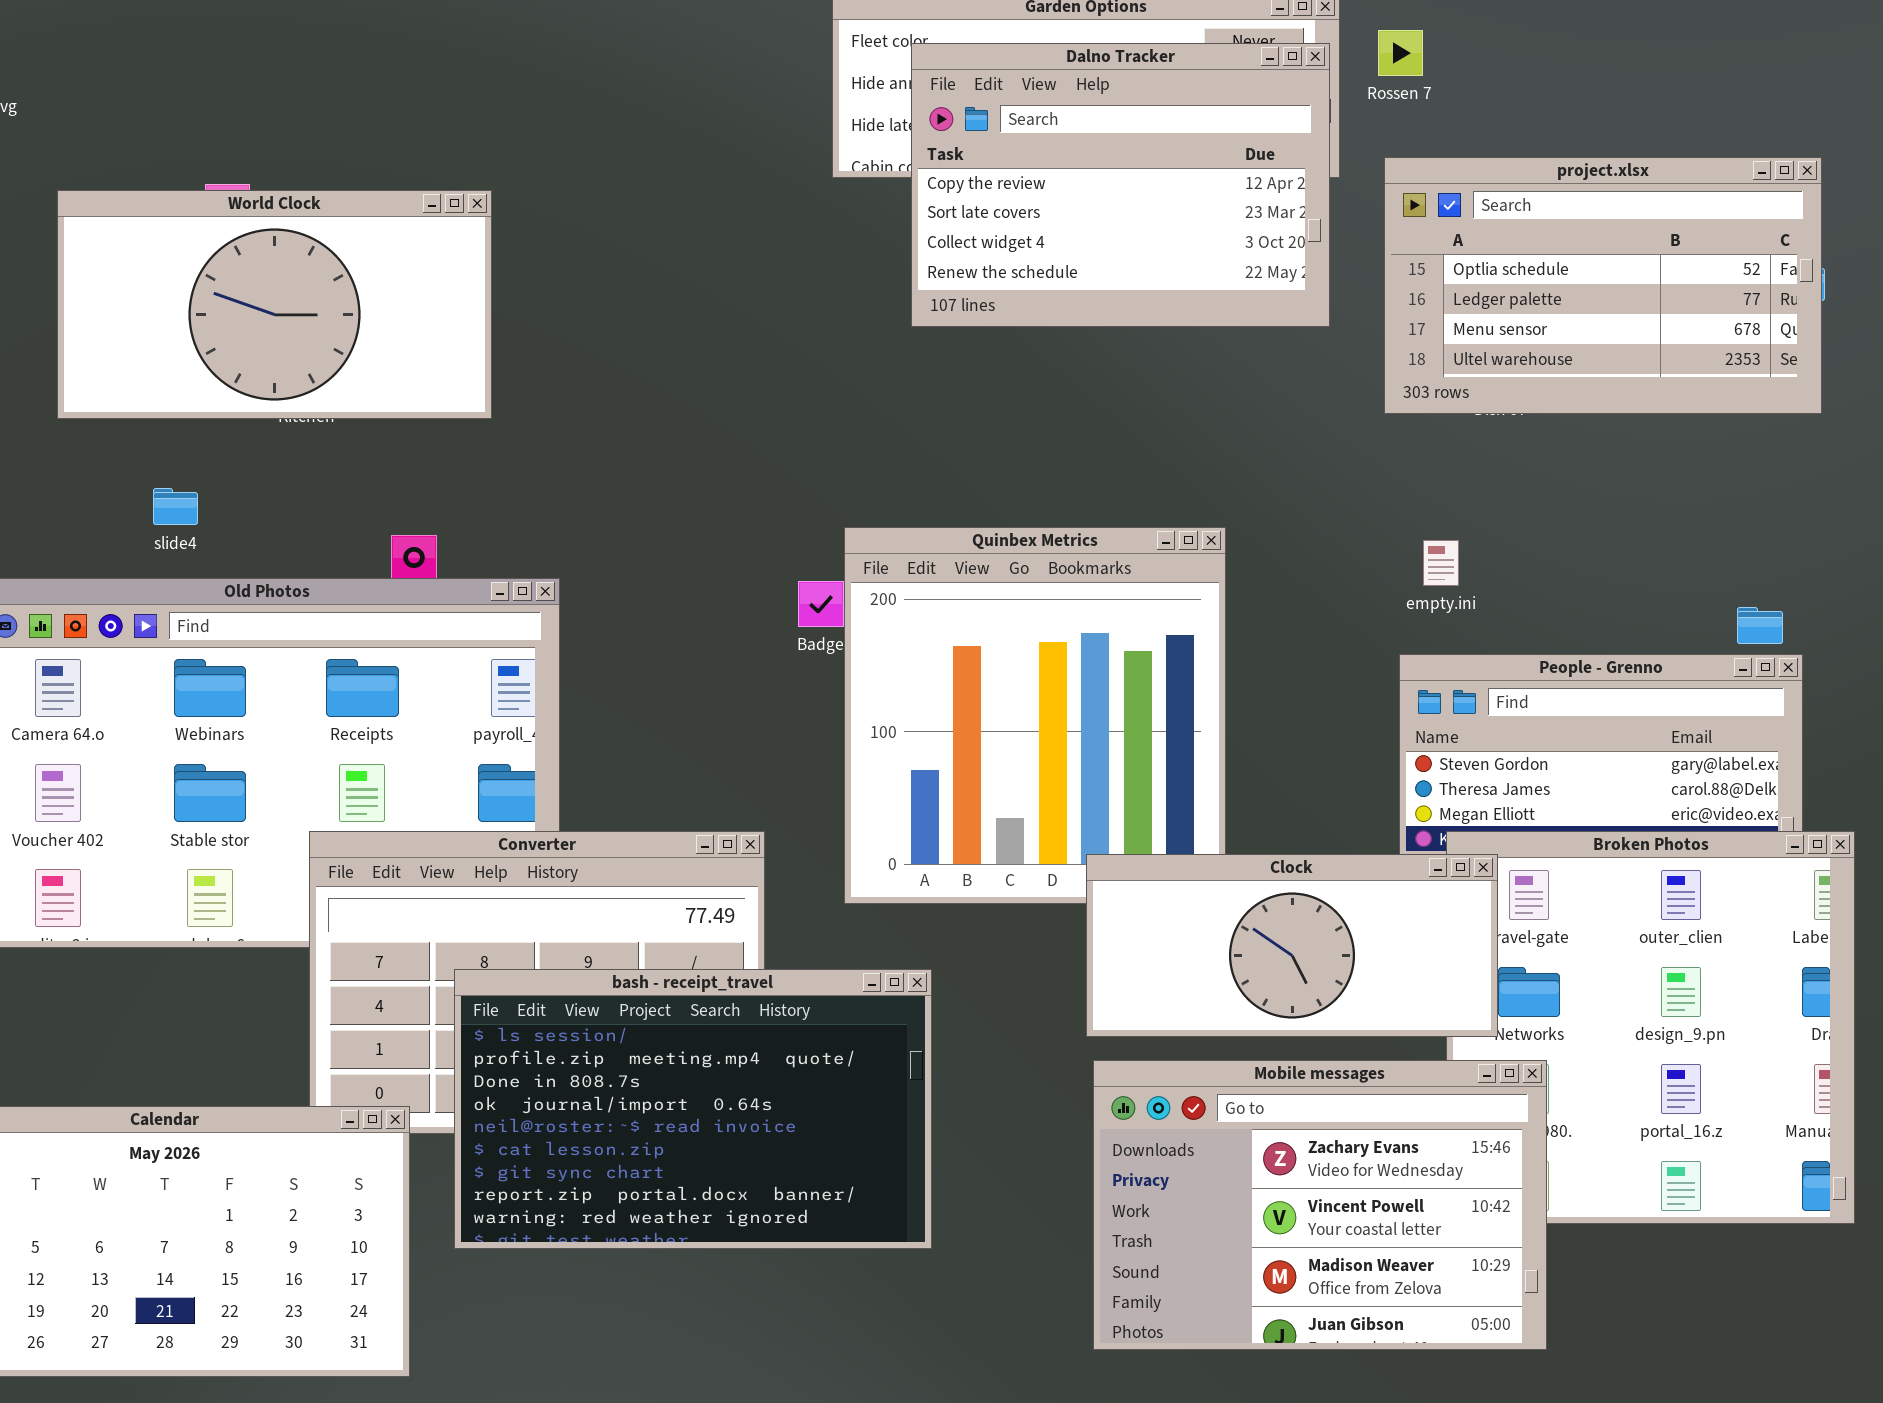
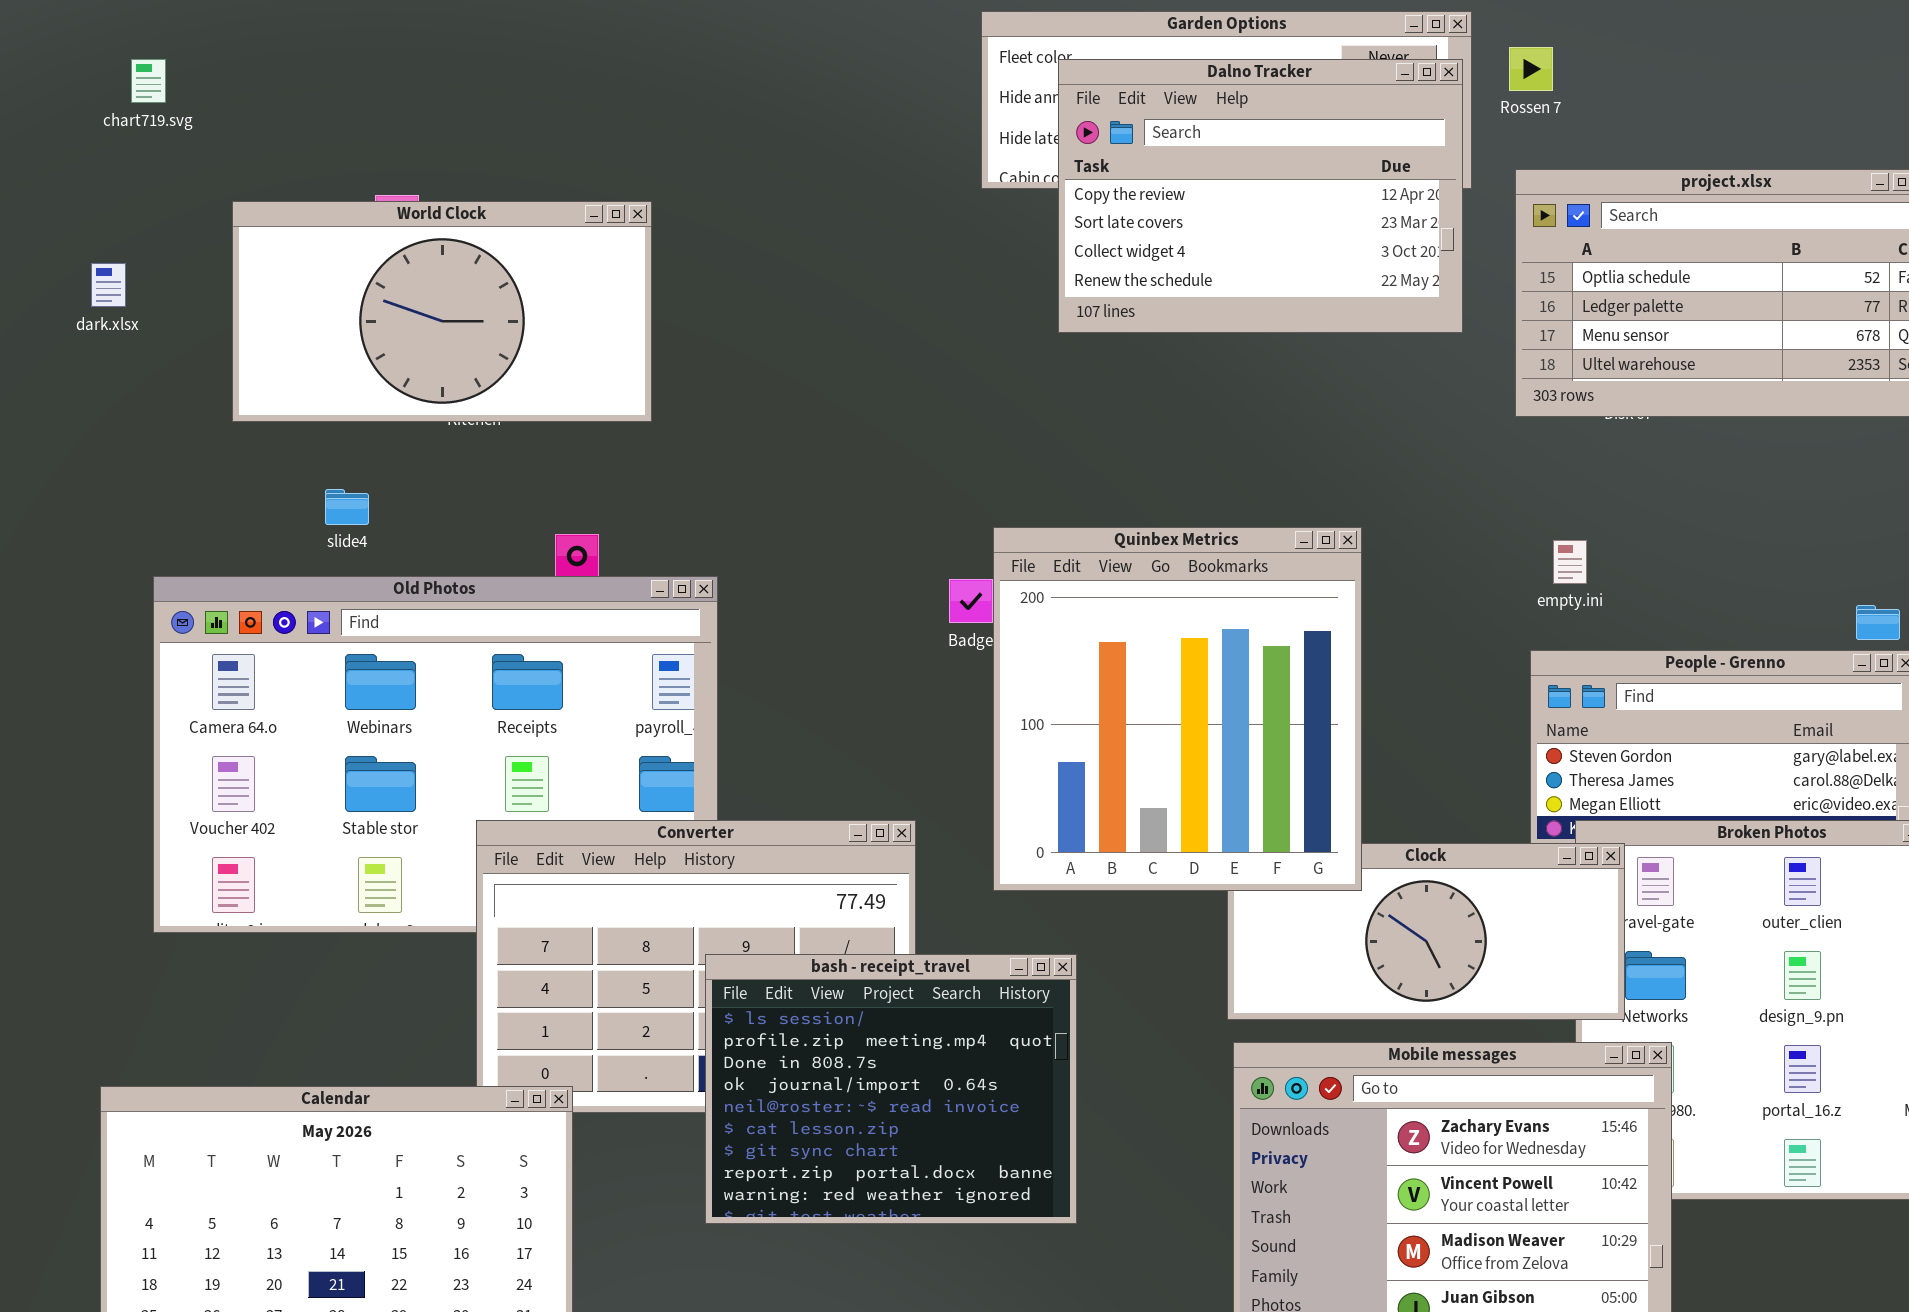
Quinbex Metrics: [844,527,1226,904] -> [993,527,1362,891], raised
bash - receipt_travel: [454,969,932,1249] -> [705,954,1077,1224], resized

